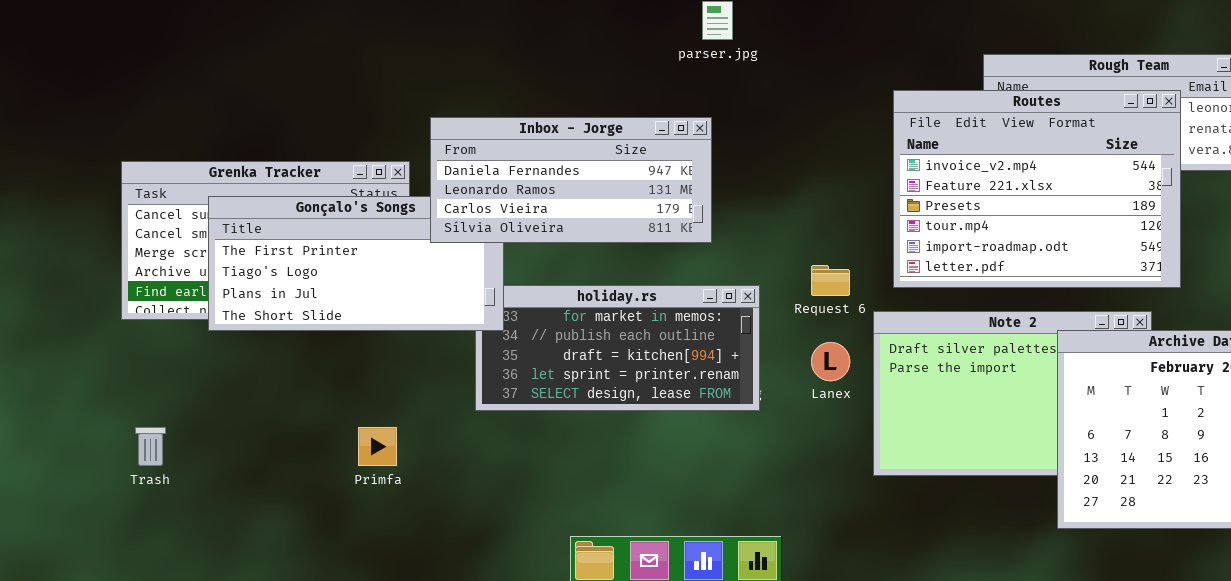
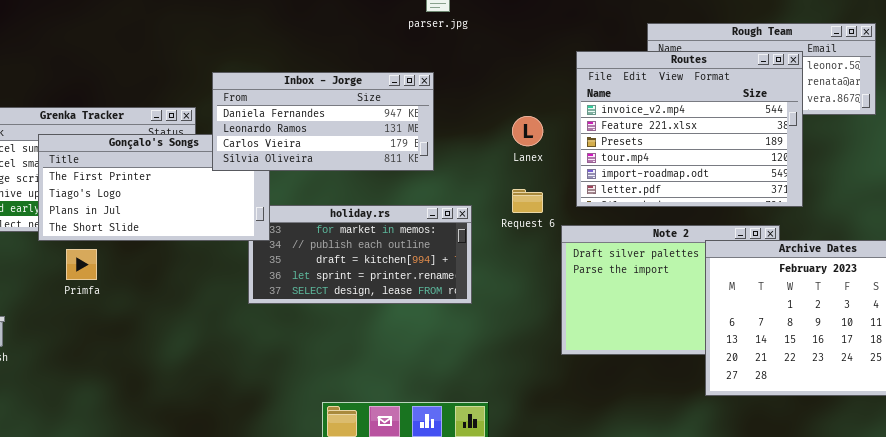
Lanex: [811,342,850,381] -> [512,116,543,146], moved
Primfa: [358,427,397,466] -> [66,249,97,280], moved

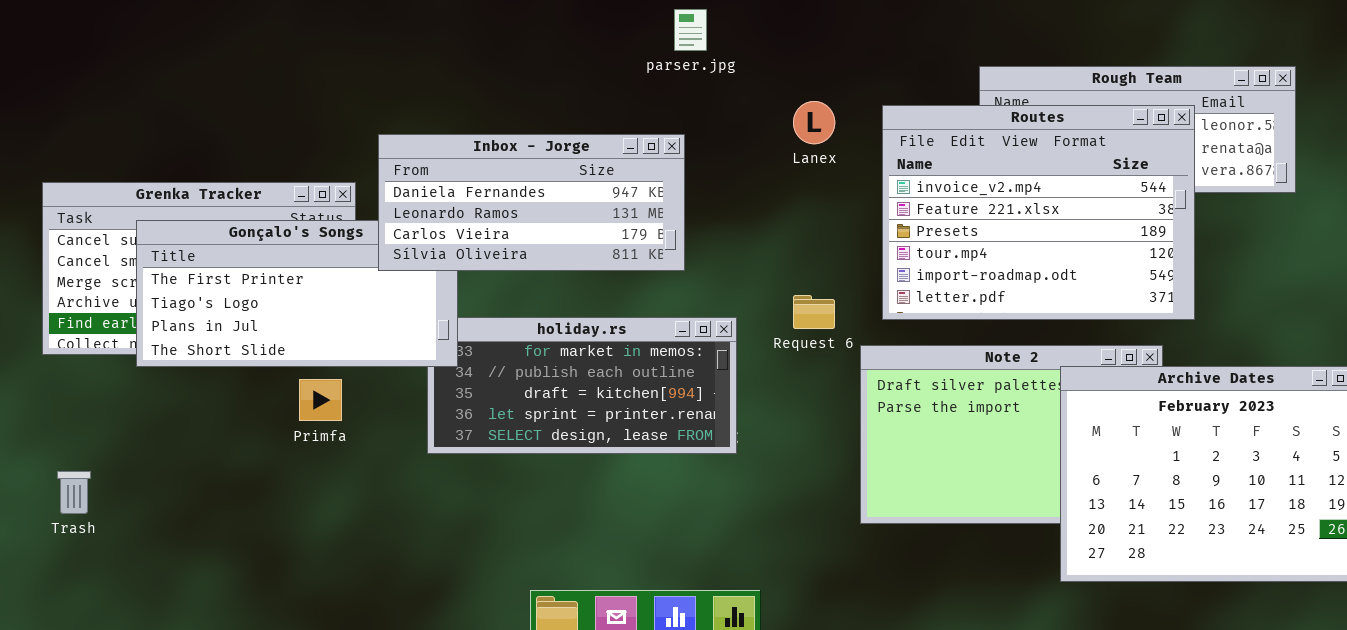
Lanex: [512,116,543,146] -> [793,101,835,144], moved
Primfa: [66,249,97,280] -> [299,379,342,421], moved

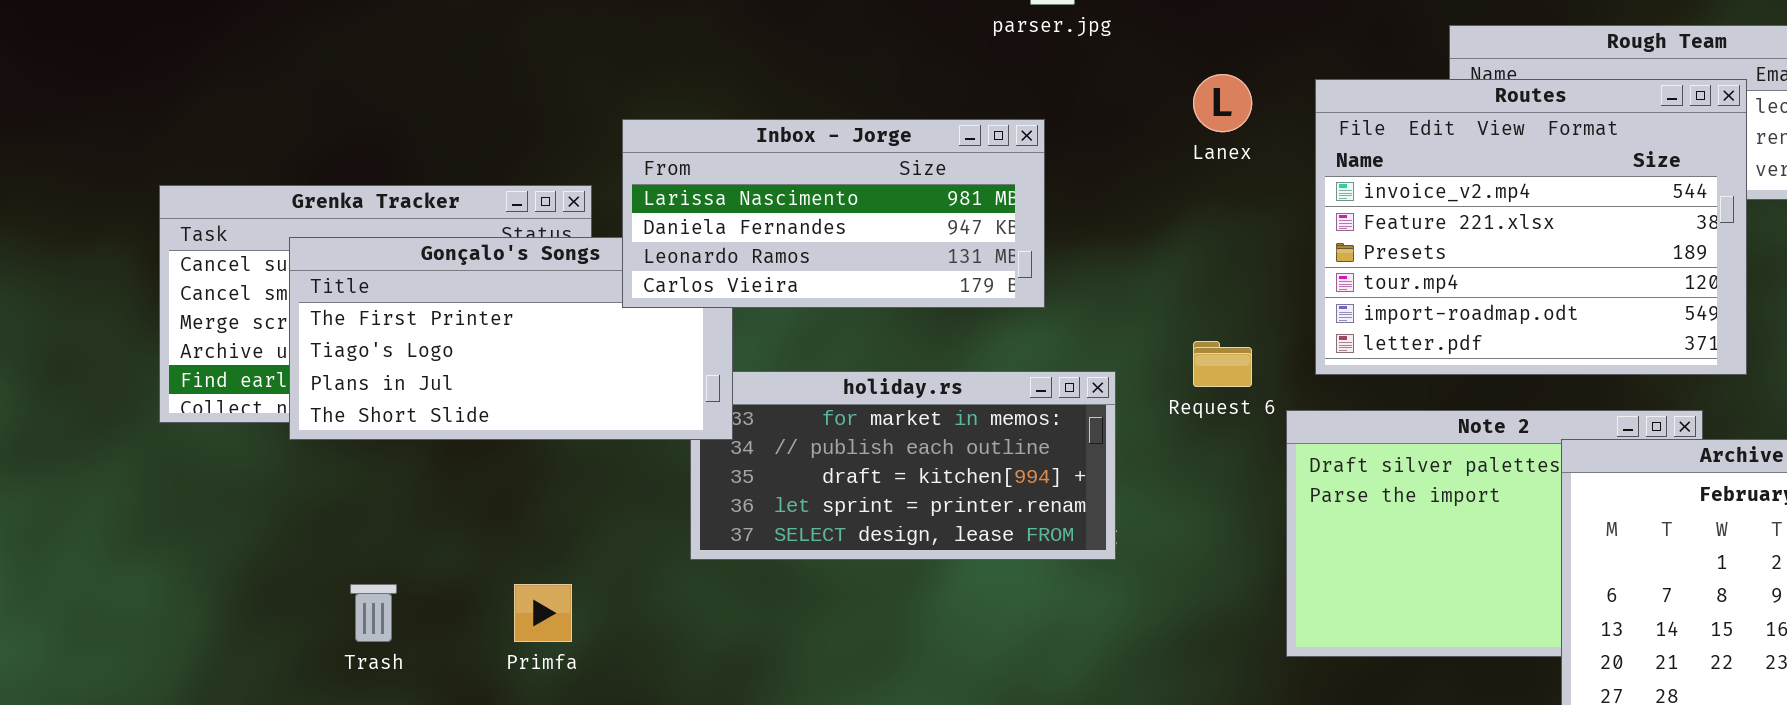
Inbox - Jorge: [378,134,685,271] -> [622,119,1045,308], scrolled up 1 row
Primfa: [299,379,342,421] -> [514,584,572,642], moved
Trash: [57,471,91,514] -> [350,584,397,642], moved

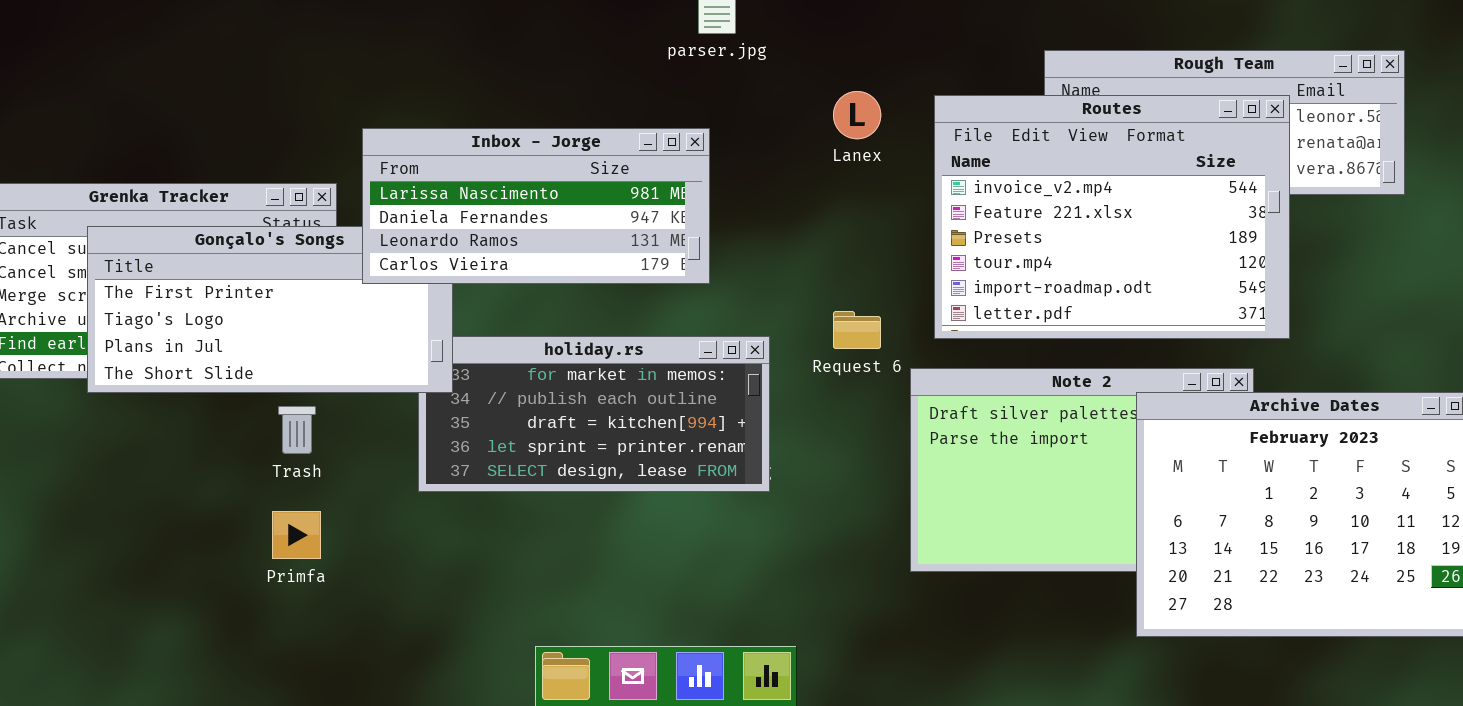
Trash: [350,584,397,642] -> [278,406,316,454], moved

